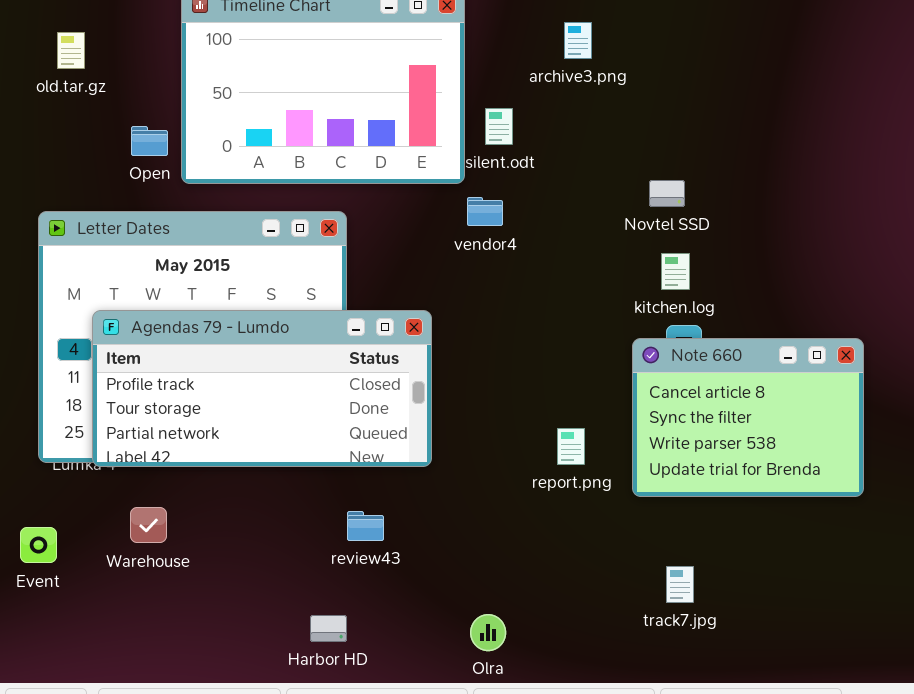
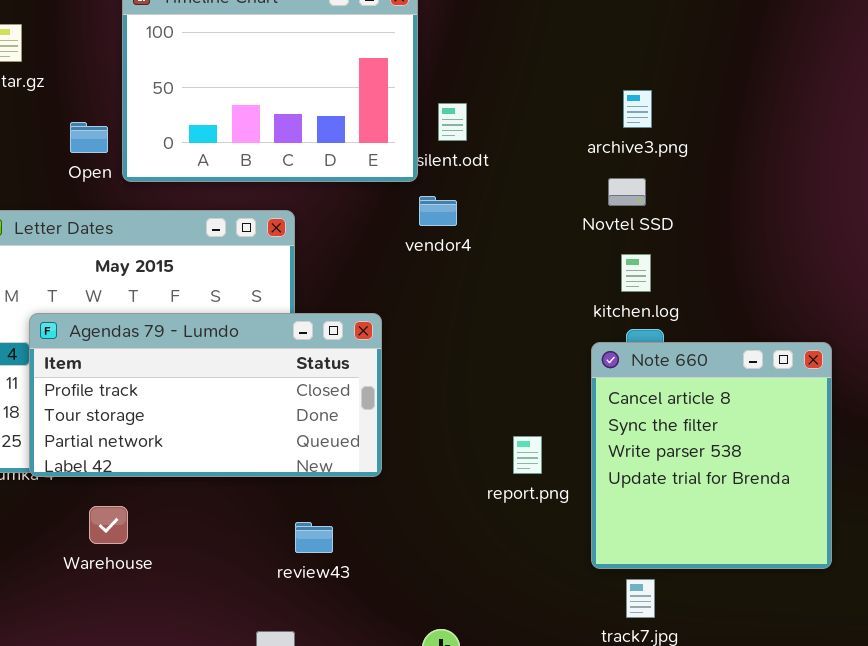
archive3.png: [564,22,592,59] -> [623,90,652,128], moved
Note 660: [632,338,864,497] -> [591,342,832,569], resized
Warehouse: [130,507,167,543] -> [89,506,128,544], moved

